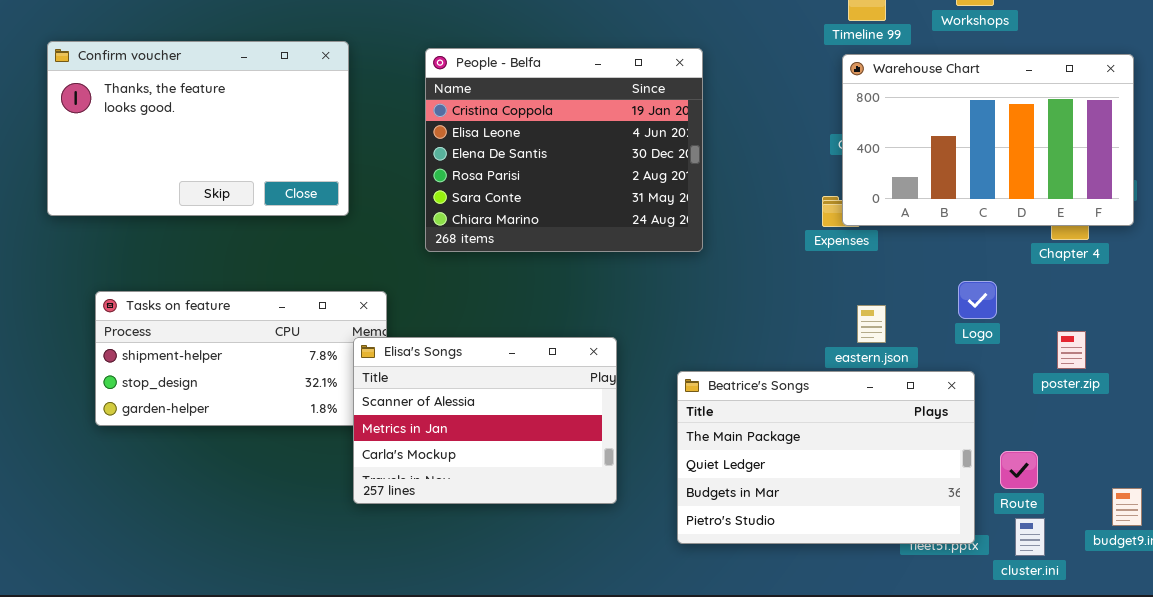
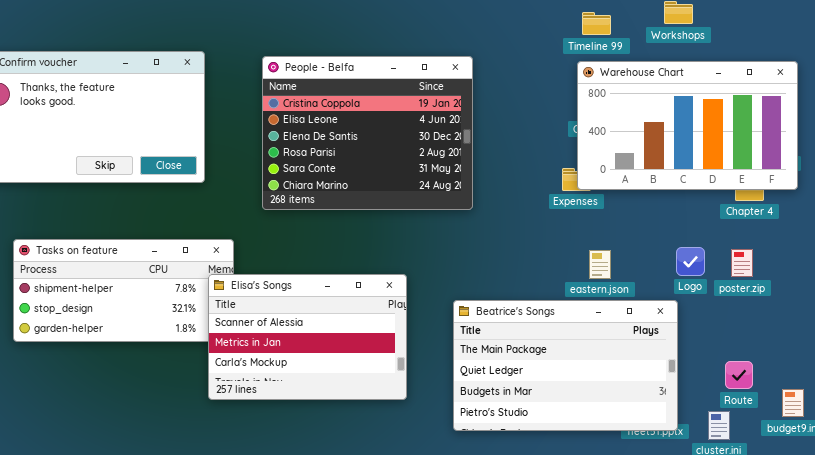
Logo: [958,281,997,319] -> [676,247,705,276], moved
poster.zip: [1057,331,1086,369] -> [731,249,753,277], moved
Route: [1000,451,1038,489] -> [725,361,753,389], moved

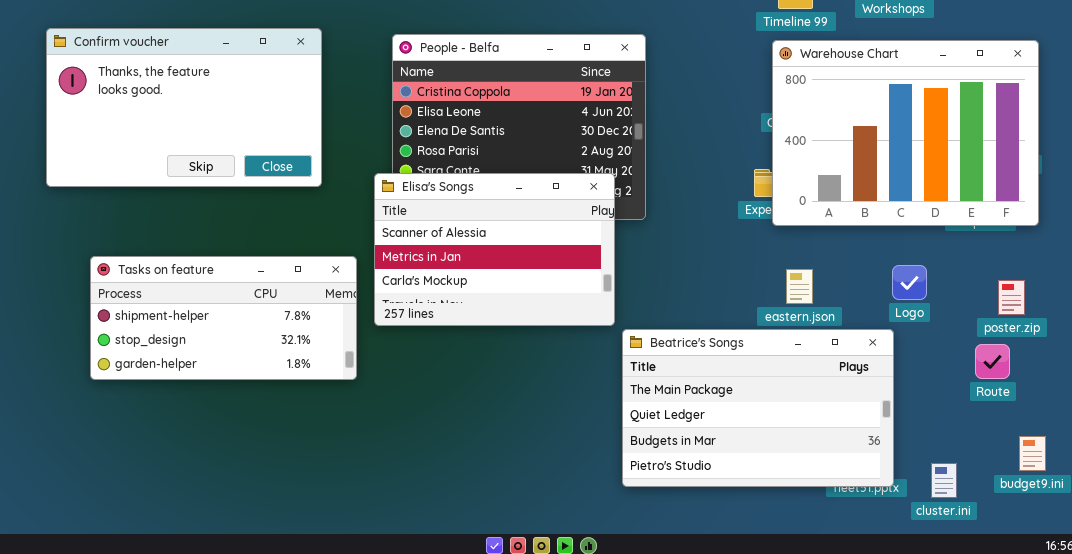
Warehouse Chart: [577,61,798,190] -> [772,40,1039,226], resized
poster.zip: [731,249,753,277] -> [998,280,1025,315], moved
Elisa's Songs: [208,274,407,400] -> [374,173,615,326], moved
Route: [725,361,753,389] -> [975,344,1010,379], moved

